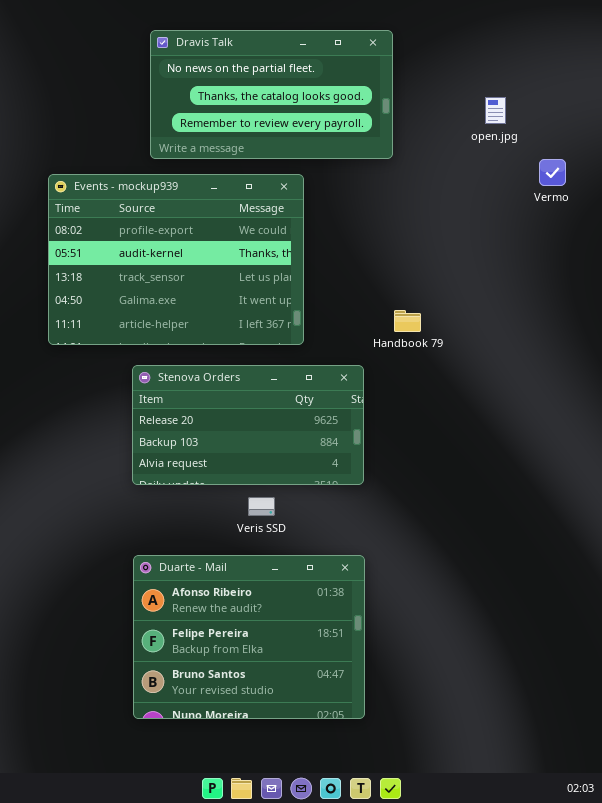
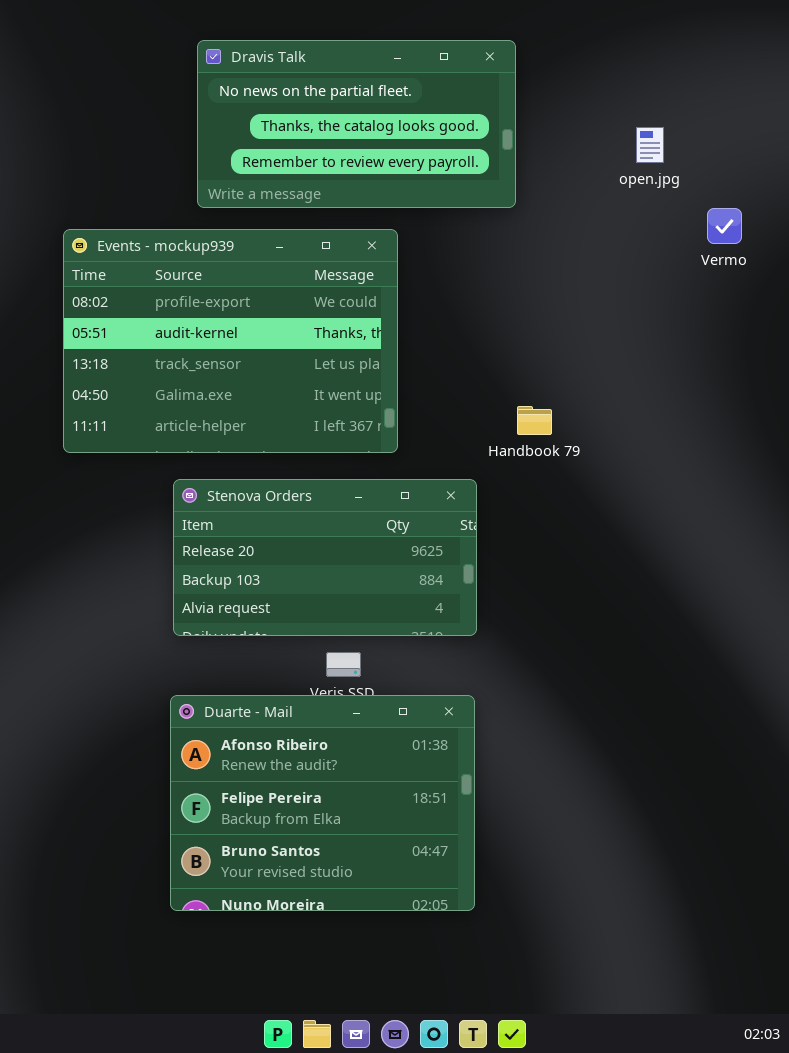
Duarte - Mail: [133,555,365,719] -> [170,695,475,911], moved

